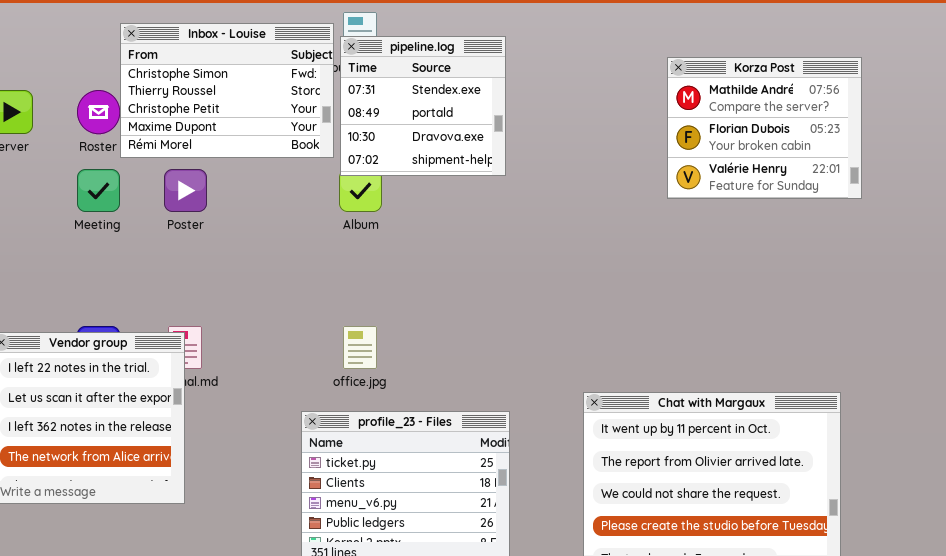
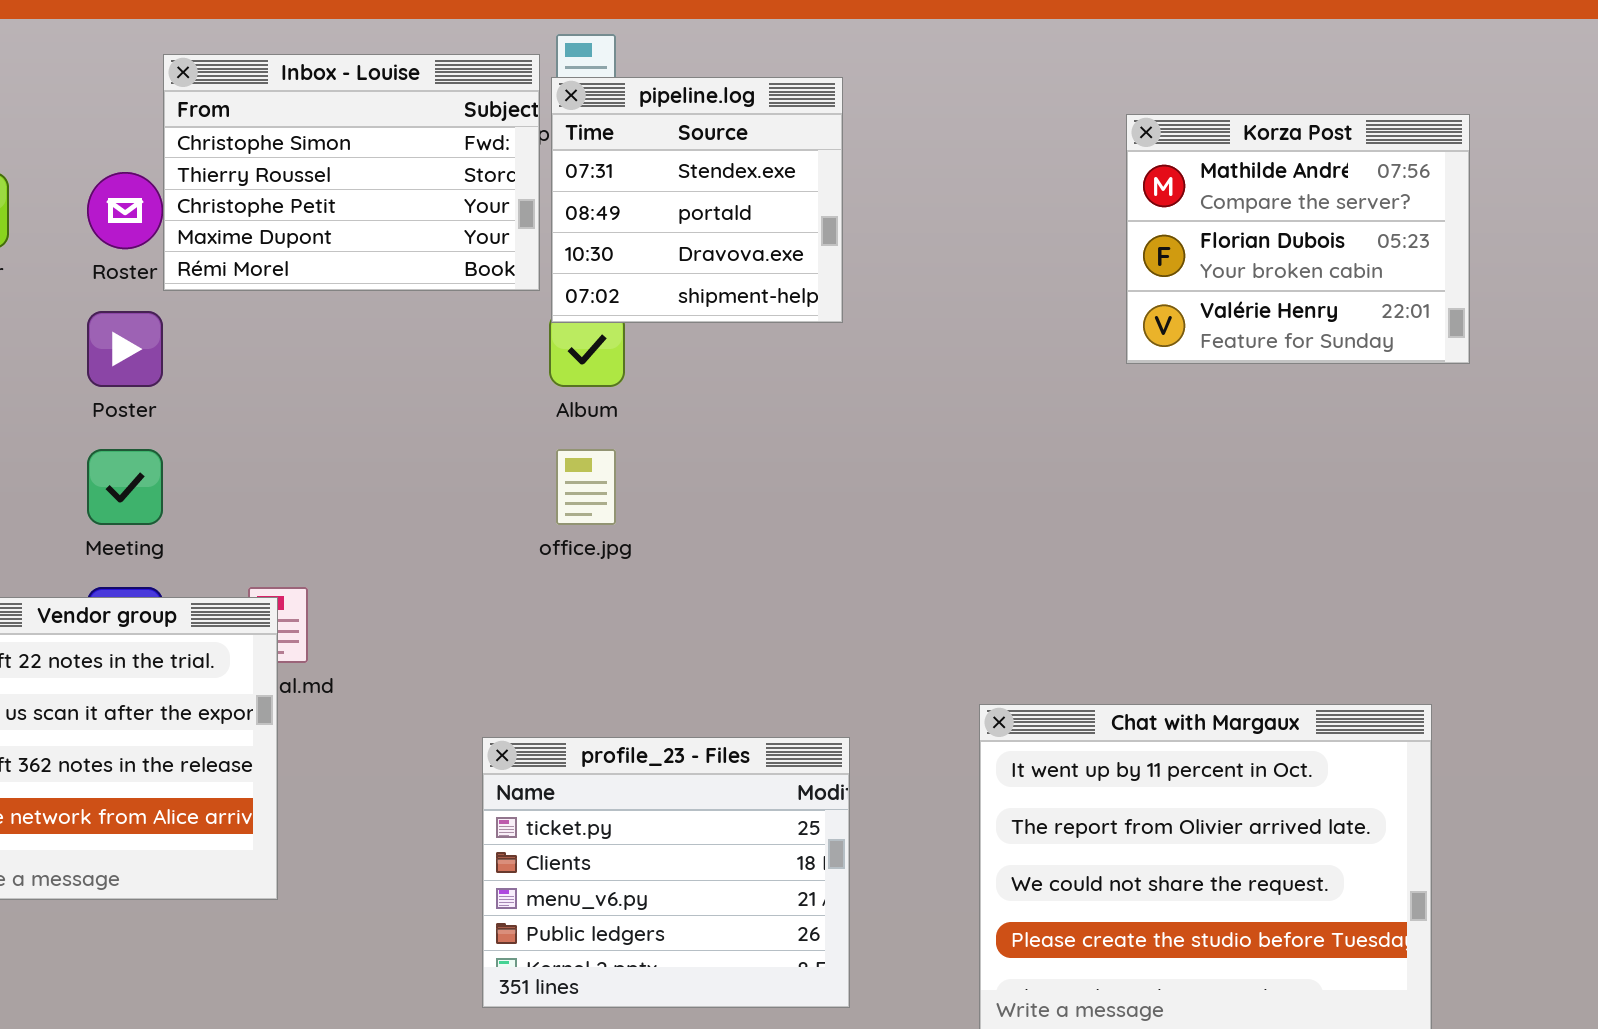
Meeting: [77,169,120,212] -> [87,449,163,525], moved
Poster: [164,169,207,212] -> [87,311,163,387], moved
office.jpg: [343,326,377,369] -> [556,449,616,525], moved

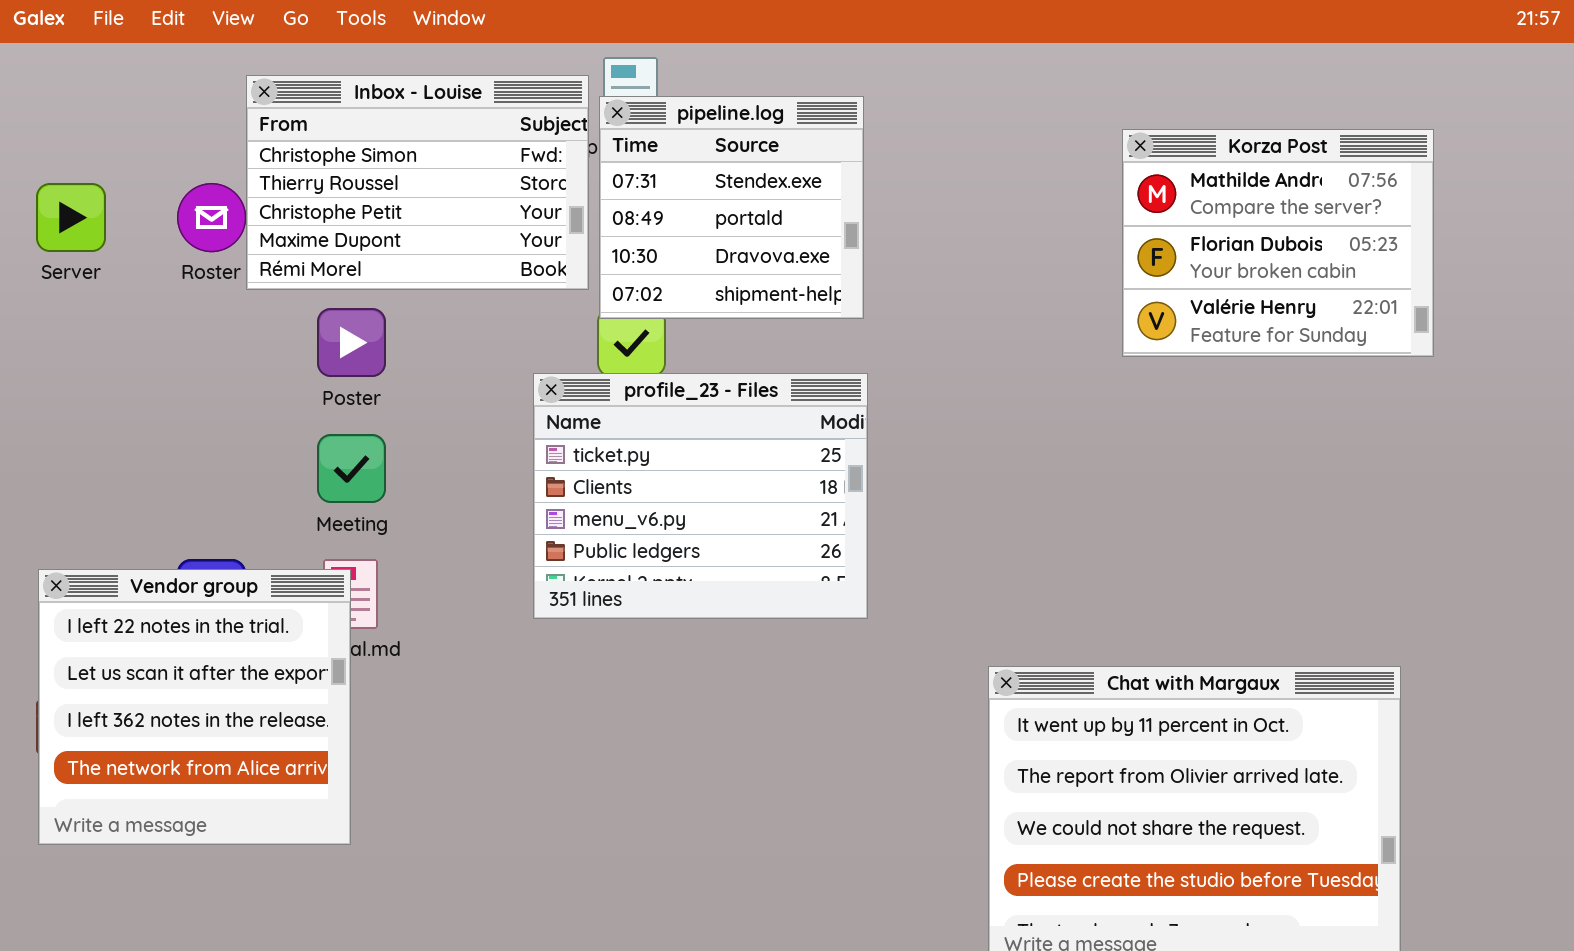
Poster: [87,311,163,387] -> [317,308,386,377], moved
Meeting: [87,449,163,525] -> [317,434,386,503], moved
profile_23 - Files: [482,737,850,1008] -> [533,373,868,619], moved

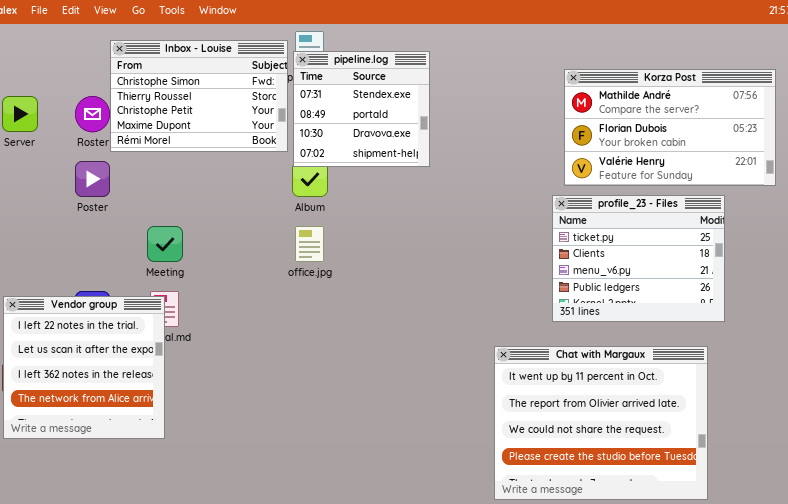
Korza Post: [1122,129,1434,357] -> [564,69,776,186], resized
Poster: [317,308,386,377] -> [75,161,110,197], moved
profile_23 - Files: [533,373,868,619] -> [552,195,725,322], moved

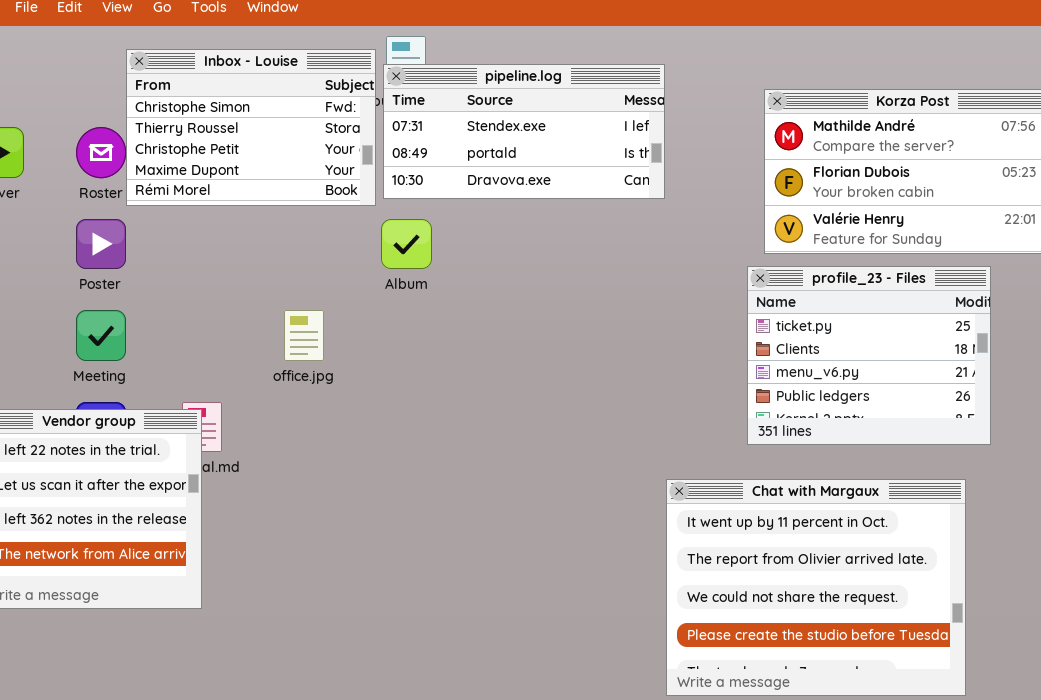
pipeline.log: [293,51,430,167] -> [383,64,665,199], resized
Meeting: [147,226,183,262] -> [76,310,126,361], moved
office.jpg: [295,226,324,262] -> [284,310,324,361], moved

